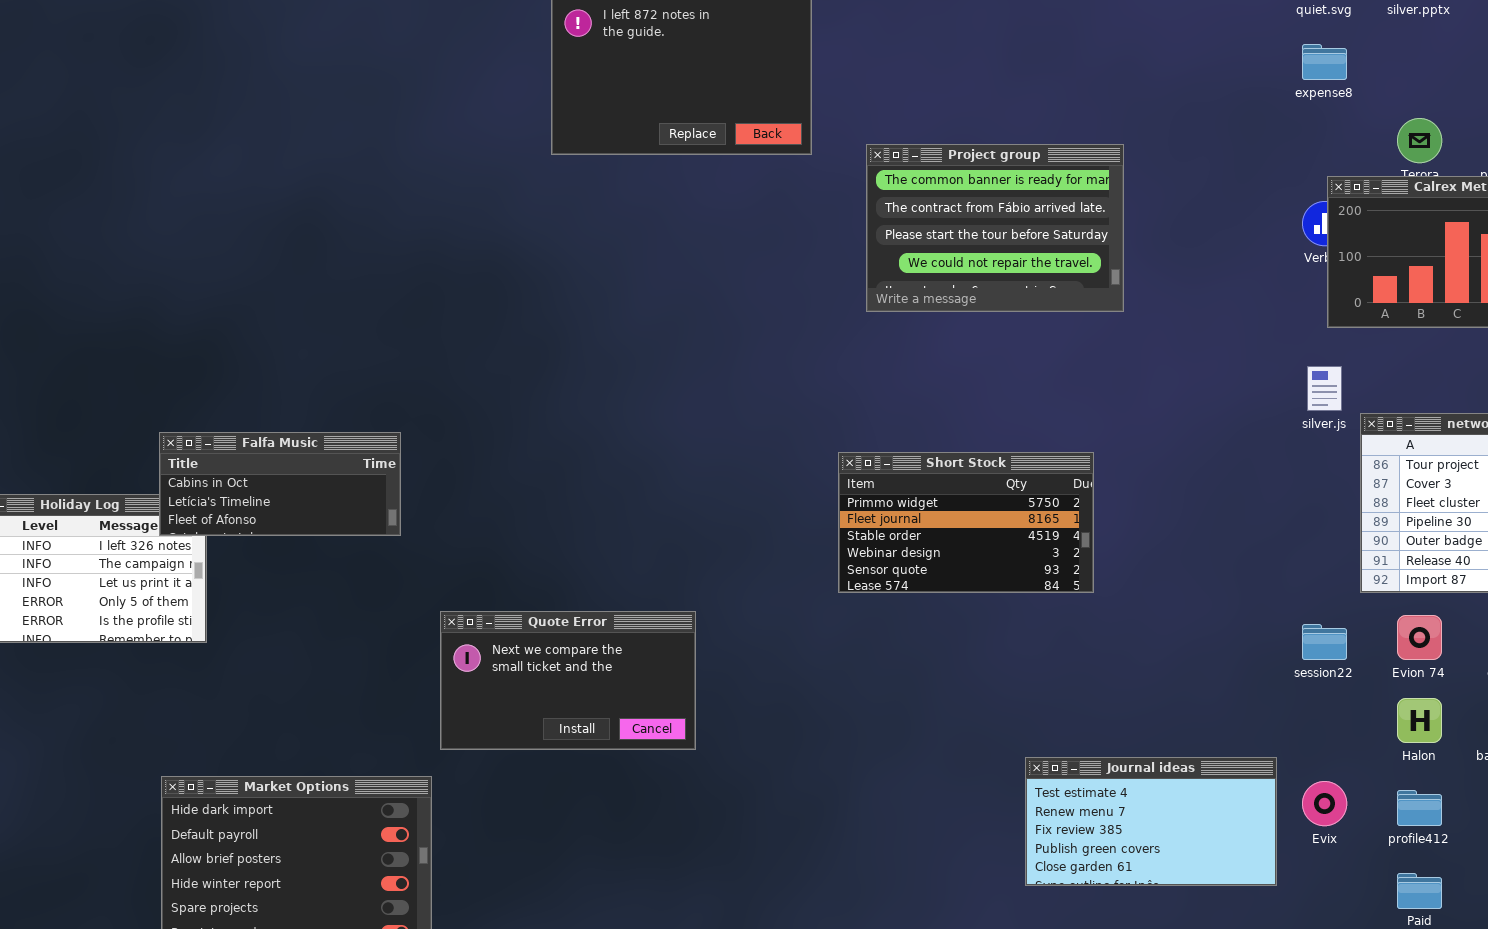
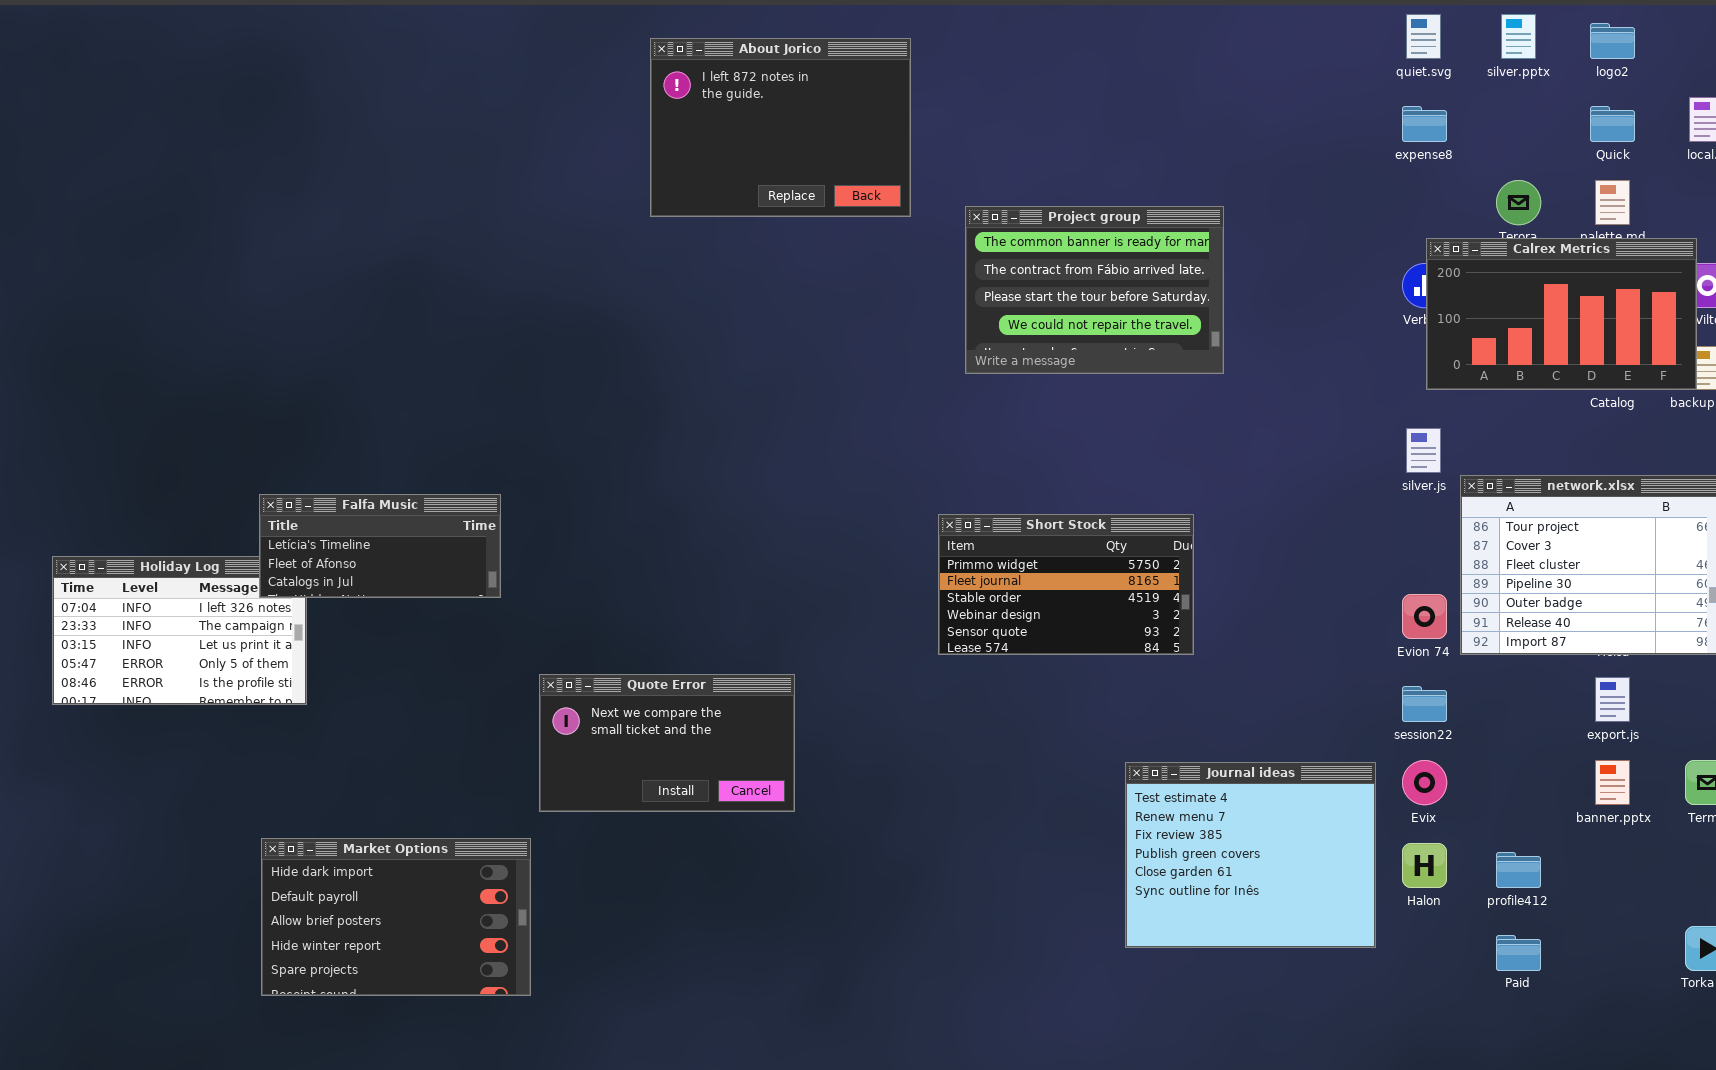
Falfa Music: [159,432,401,536] -> [259,494,501,598], scrolled down 1 row
Evion 74: [1397,615,1442,660] -> [1402,594,1447,639], moved
Halon: [1397,698,1442,743] -> [1402,843,1447,888], moved
Journal ideas: [1025,757,1277,886] -> [1125,762,1376,948], resized
Evix: [1302,781,1347,826] -> [1402,760,1447,805], moved

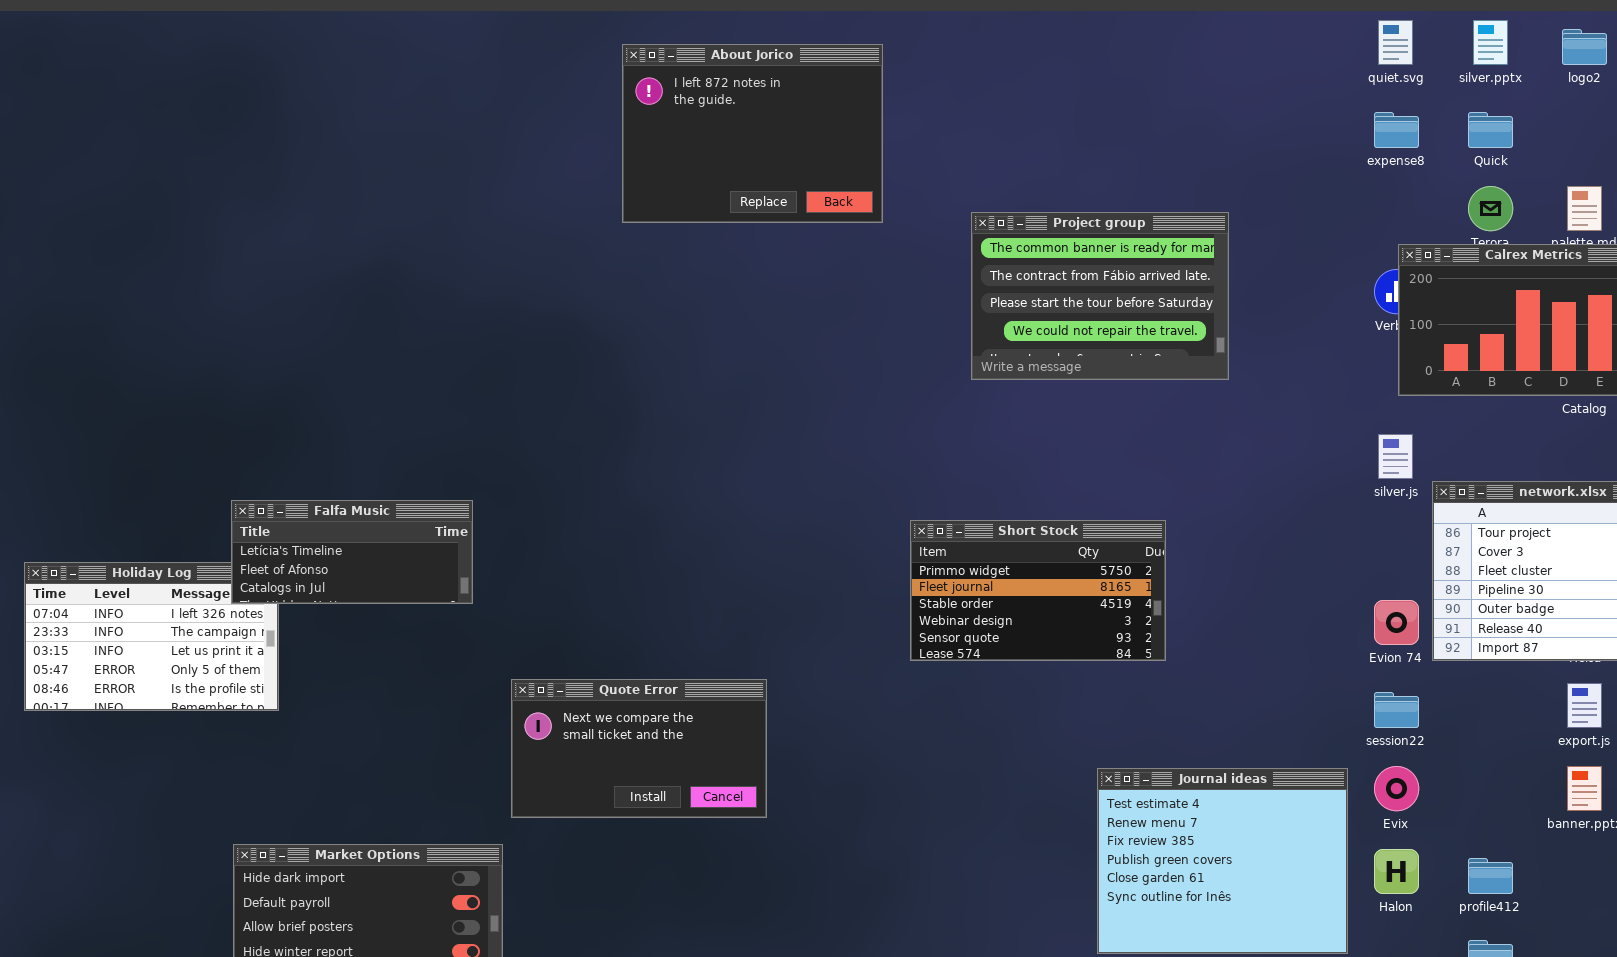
Quick: [1590,106,1635,142] -> [1468,112,1513,148], moved
Project group: [965,206,1224,374] -> [971,212,1229,380], moved

